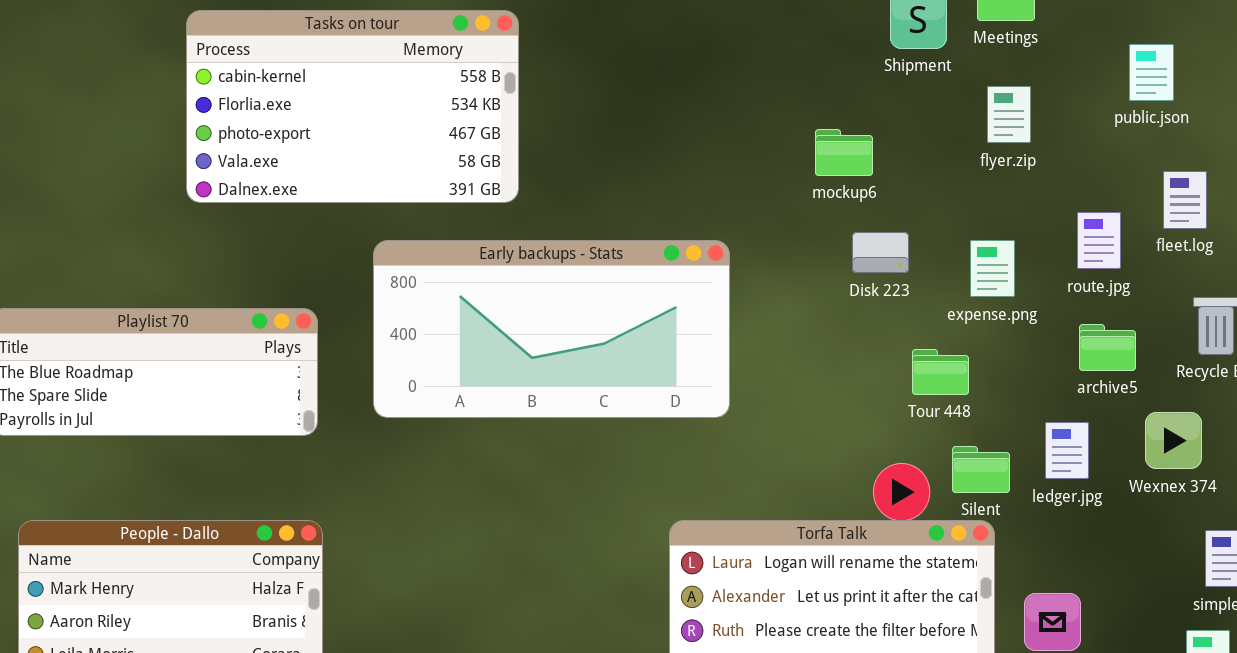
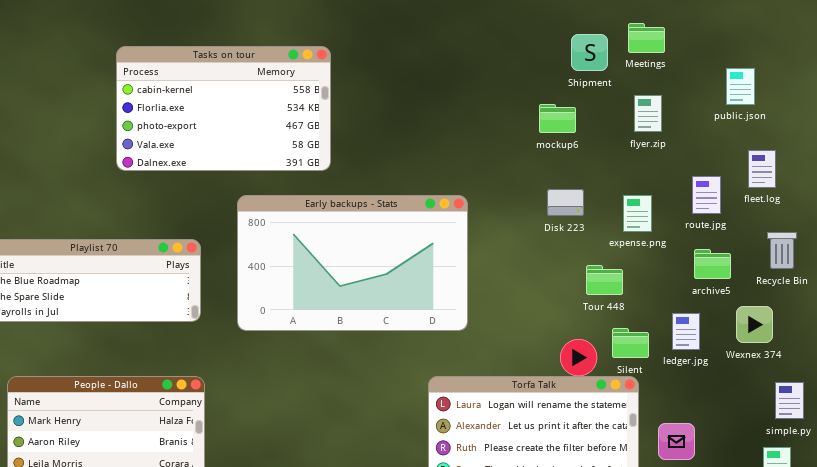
mockup6: [815,129,873,176] -> [539,104,576,133], moved
Early backups - Stats: [373,240,730,418] -> [237,195,468,331], resized

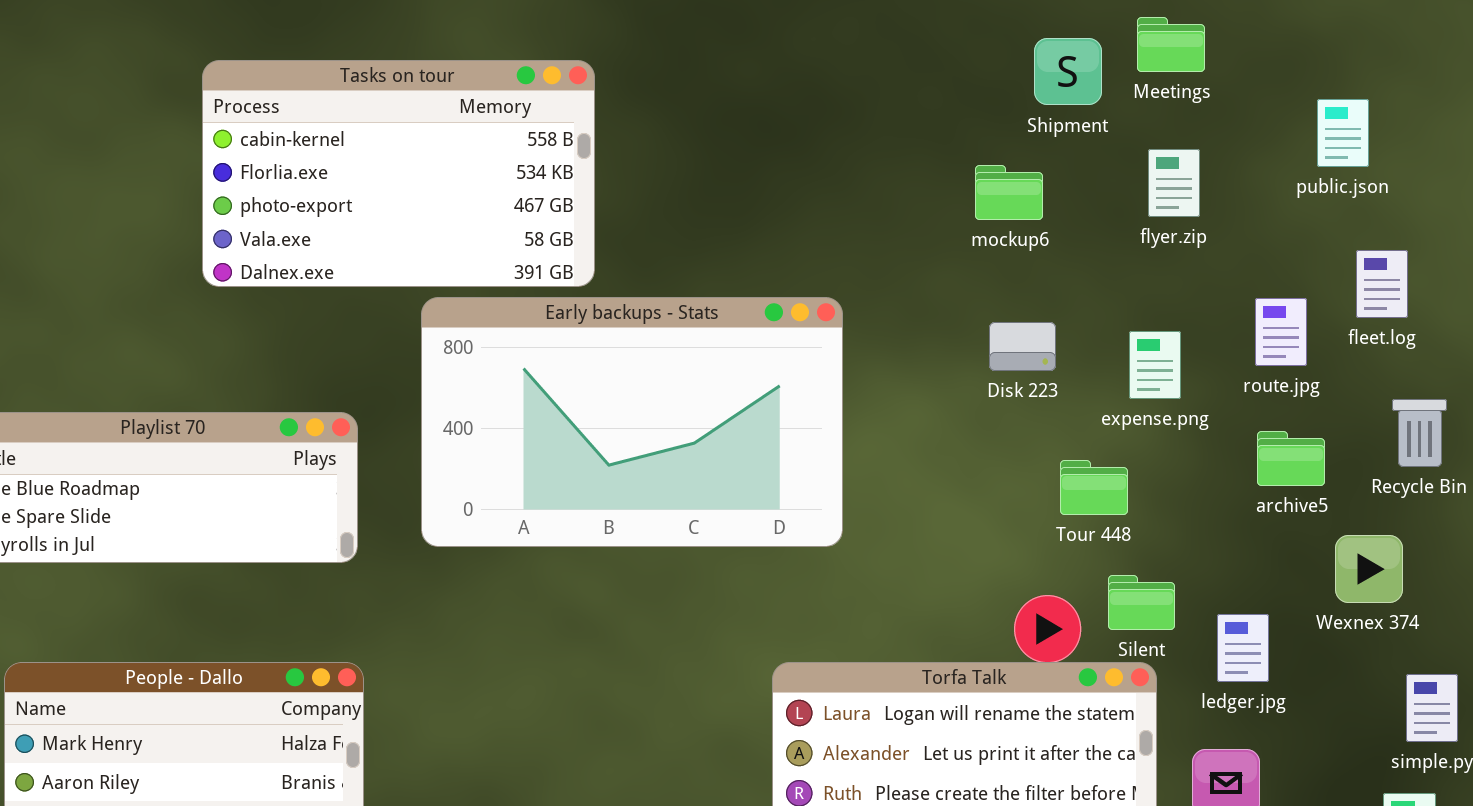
Early backups - Stats: [237,195,468,331] -> [421,297,843,547], moved
ledger.jpg: [672,313,700,350] -> [1217,614,1269,682], moved

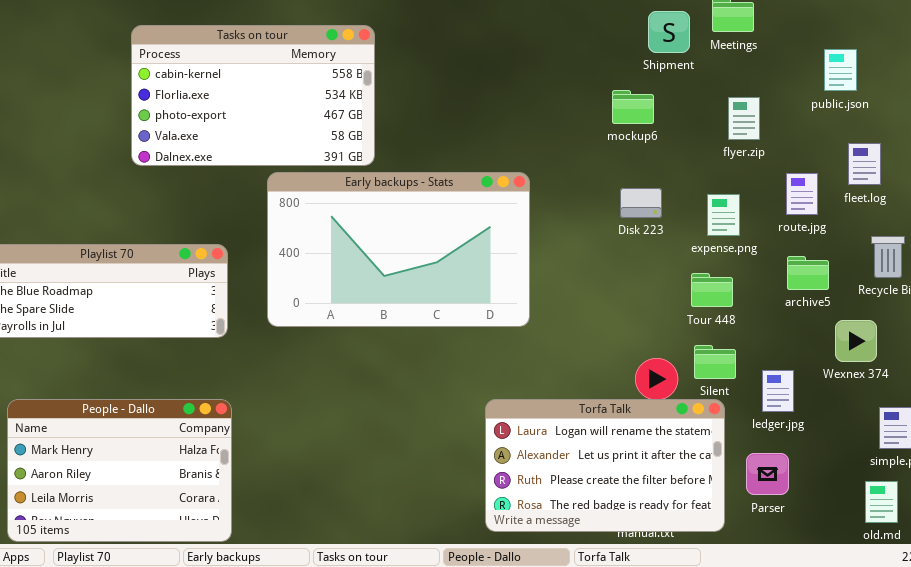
flyer.zip: [1148,149,1200,217] -> [728,97,760,140], moved
Tour 448: [1060,460,1128,515] -> [691,273,733,307], moved

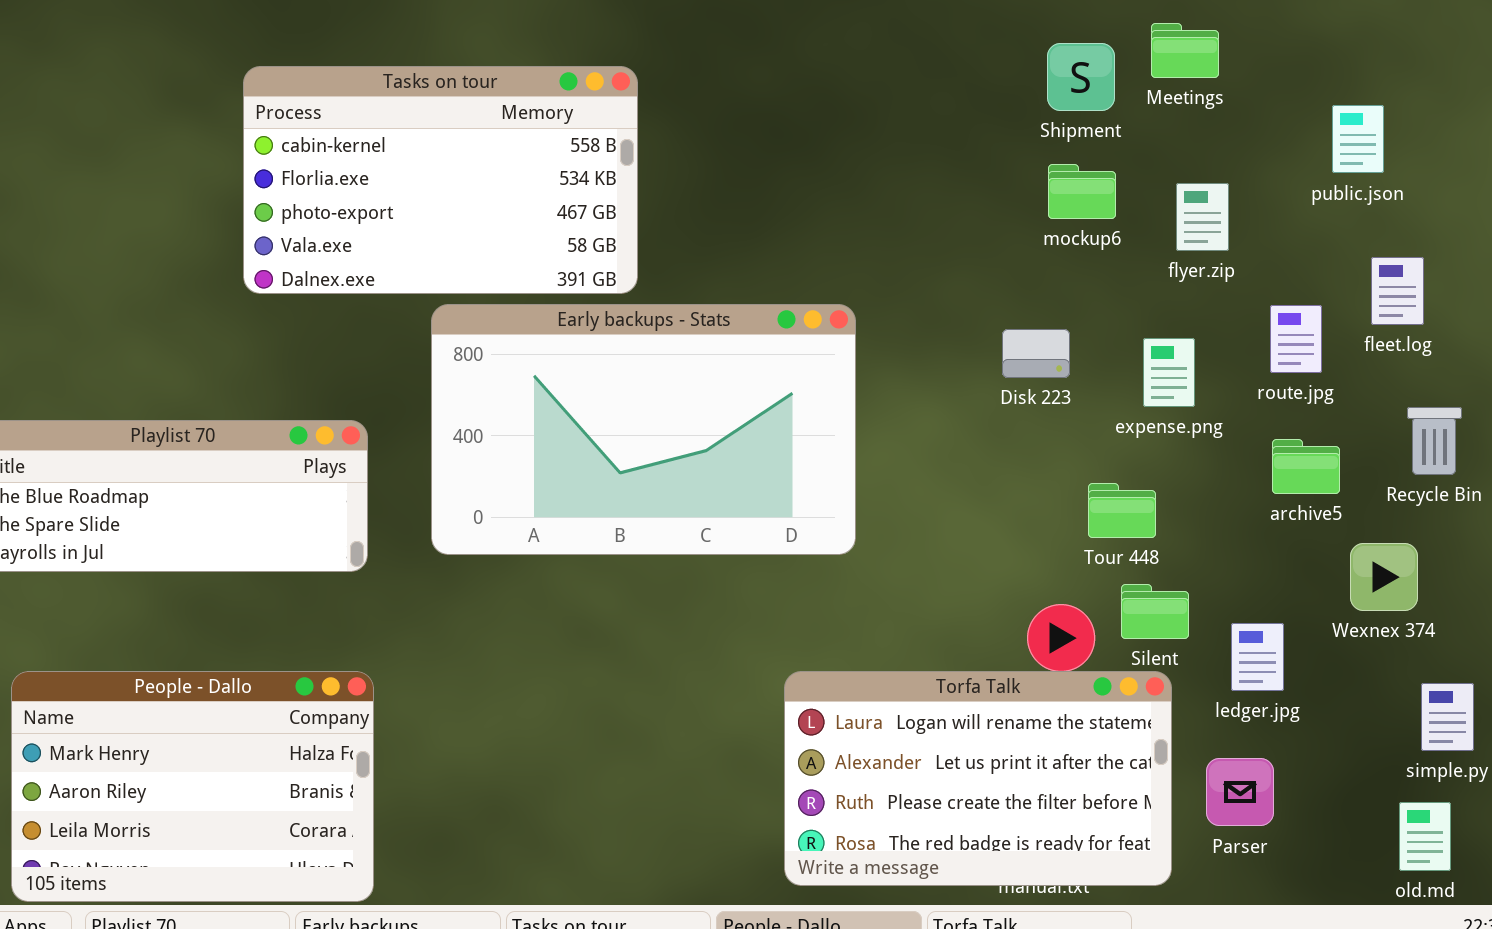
Tasks on tour: [131,25,375,166] -> [243,66,638,294], moved
mockup6: [612,90,654,124] -> [1048,164,1116,219], moved
Tour 448: [691,273,733,307] -> [1088,483,1156,538], moved

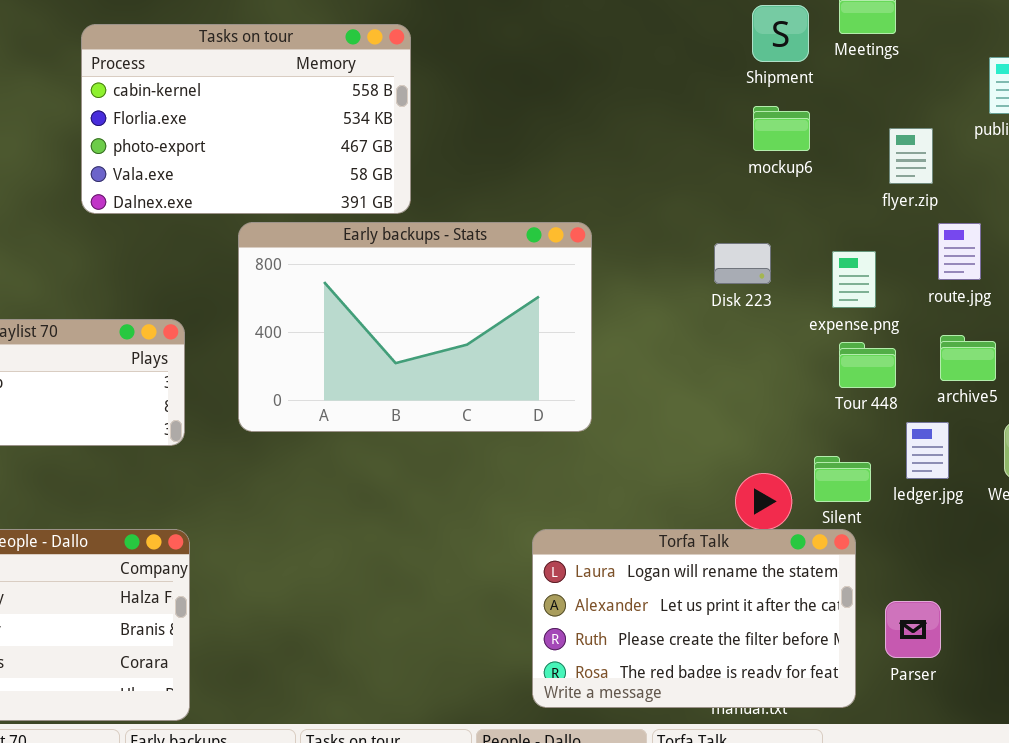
flyer.zip: [1176,183,1229,251] -> [889,128,933,184], moved
Tour 448: [1088,483,1156,538] -> [839,342,896,388], moved
ledger.jpg: [1231,623,1284,691] -> [906,422,949,479], moved

